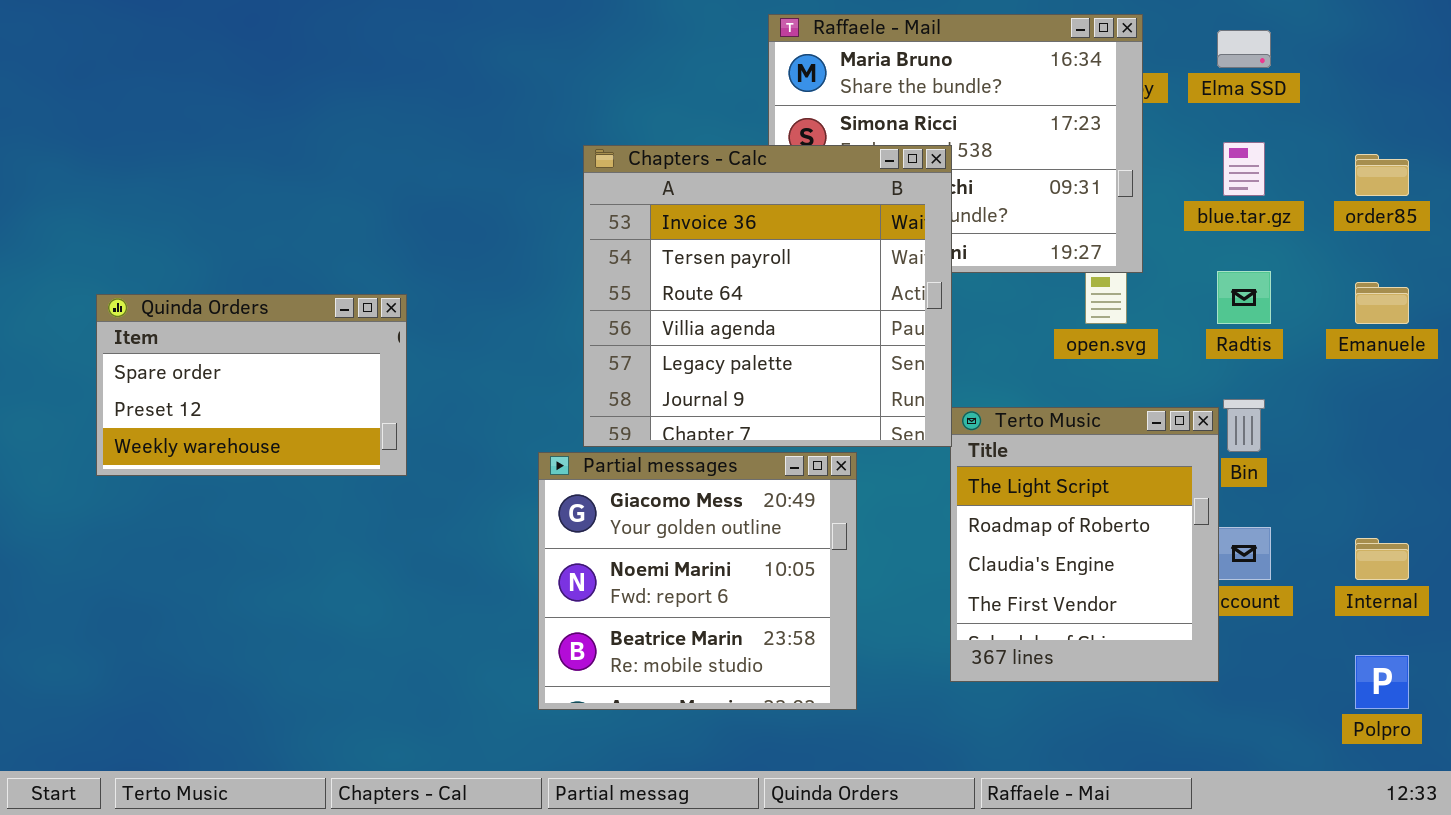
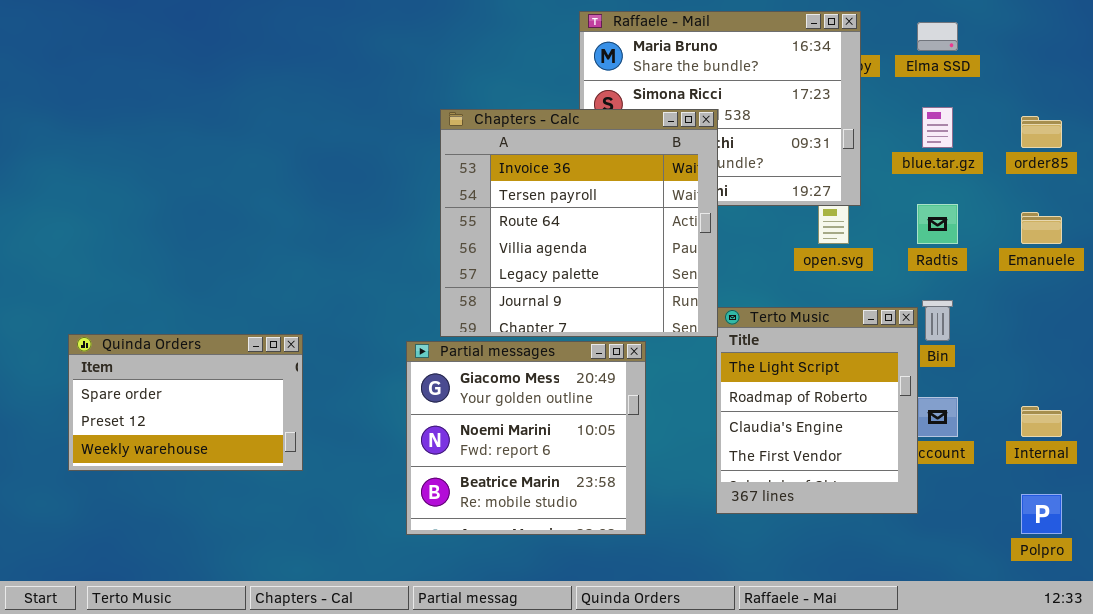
Quinda Orders: [96,294,407,476] -> [68,334,303,471], moved

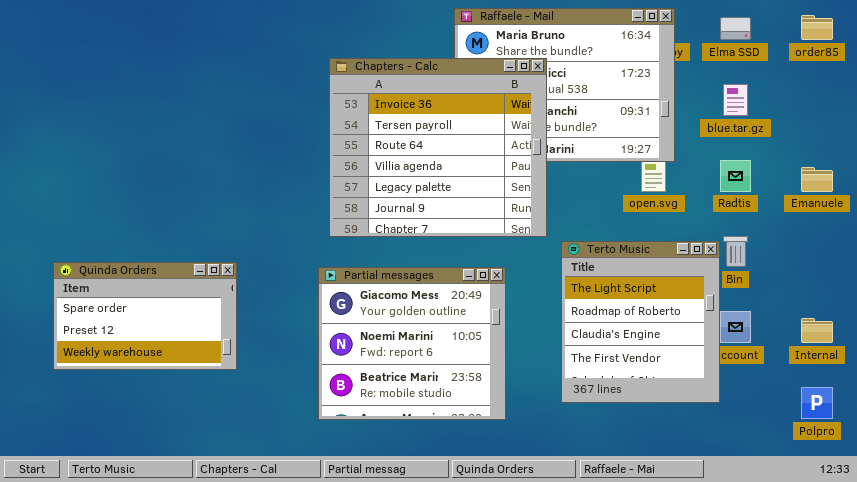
Chapters - Calc: [440,109,718,337] -> [329,58,547,237], moved
order85: [1021,116,1062,148] -> [801,15,833,40], moved

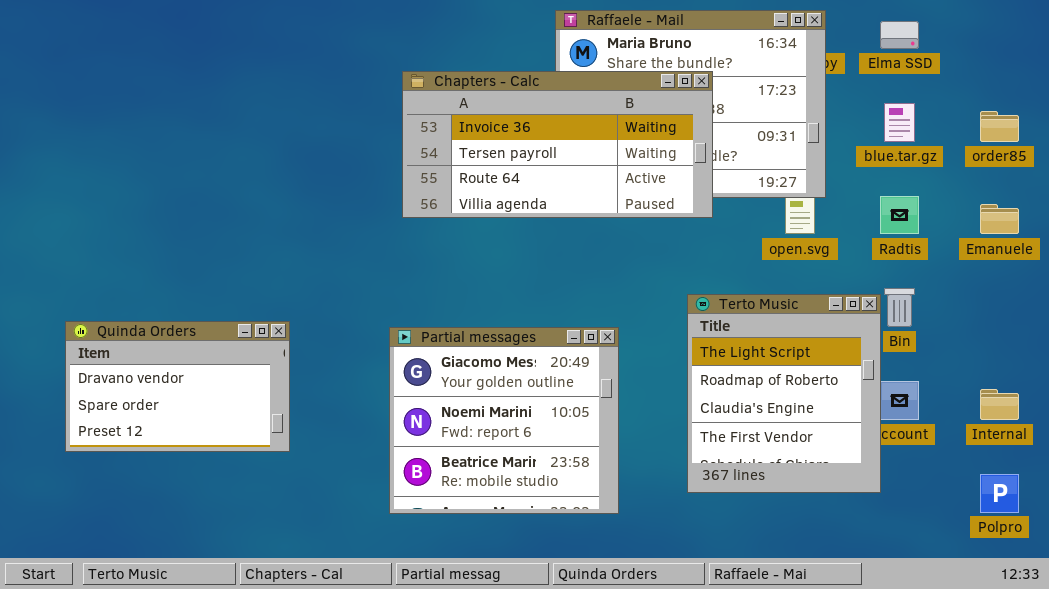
order85: [801,15,833,40] -> [980,111,1019,142], moved
Chapters - Calc: [329,58,547,237] -> [402,71,713,218], resized
Quinda Orders: [53,262,237,370] -> [65,321,290,452], scrolled up 1 row

